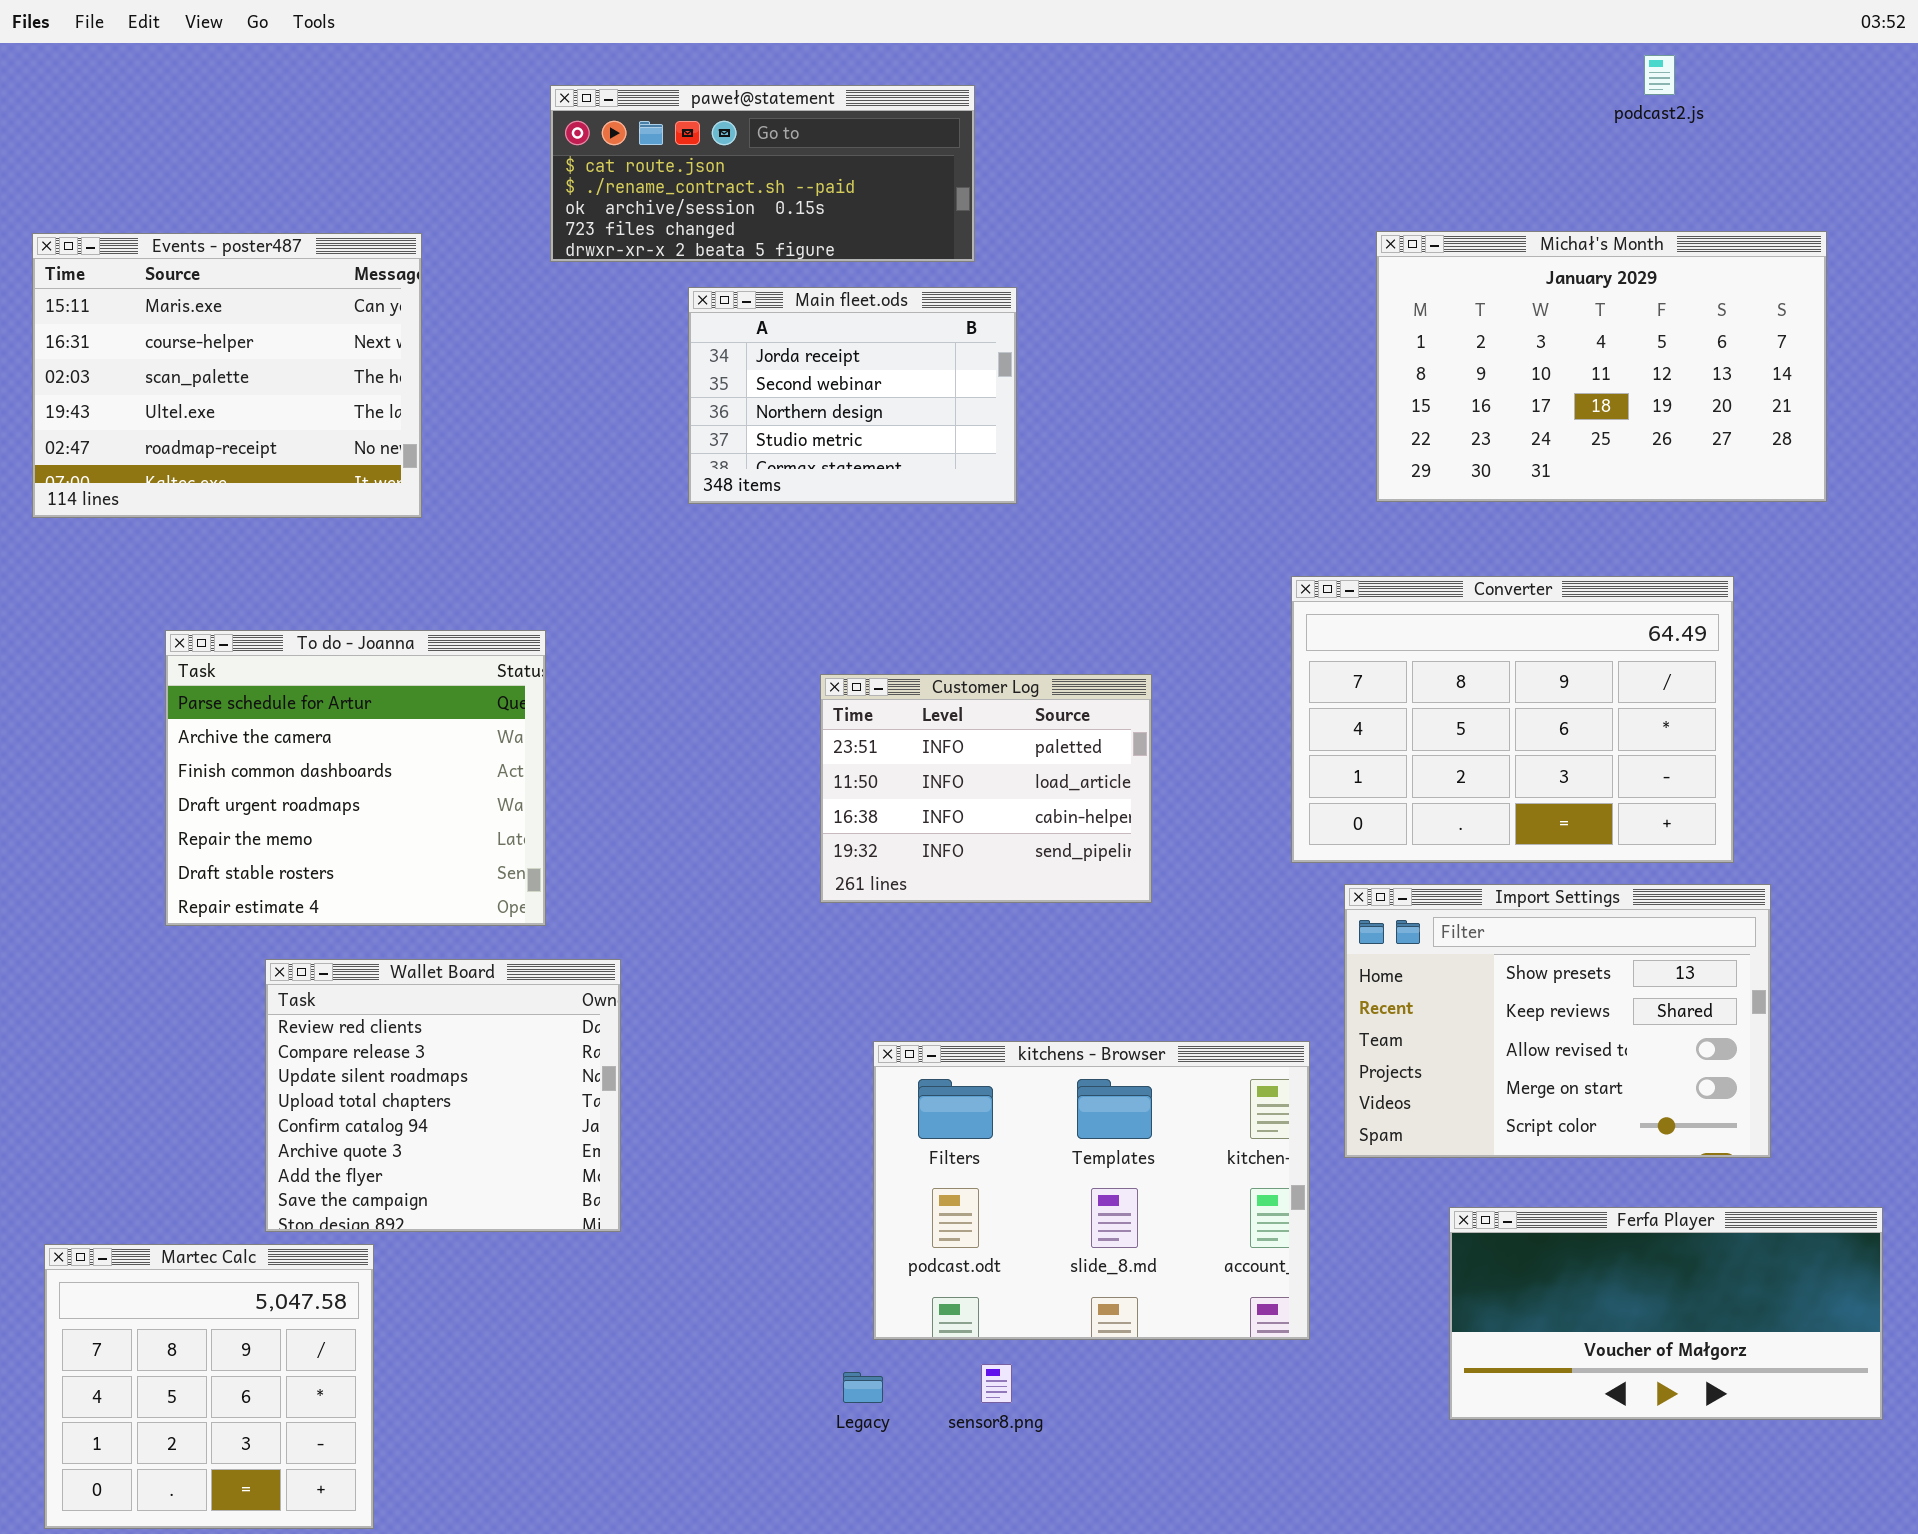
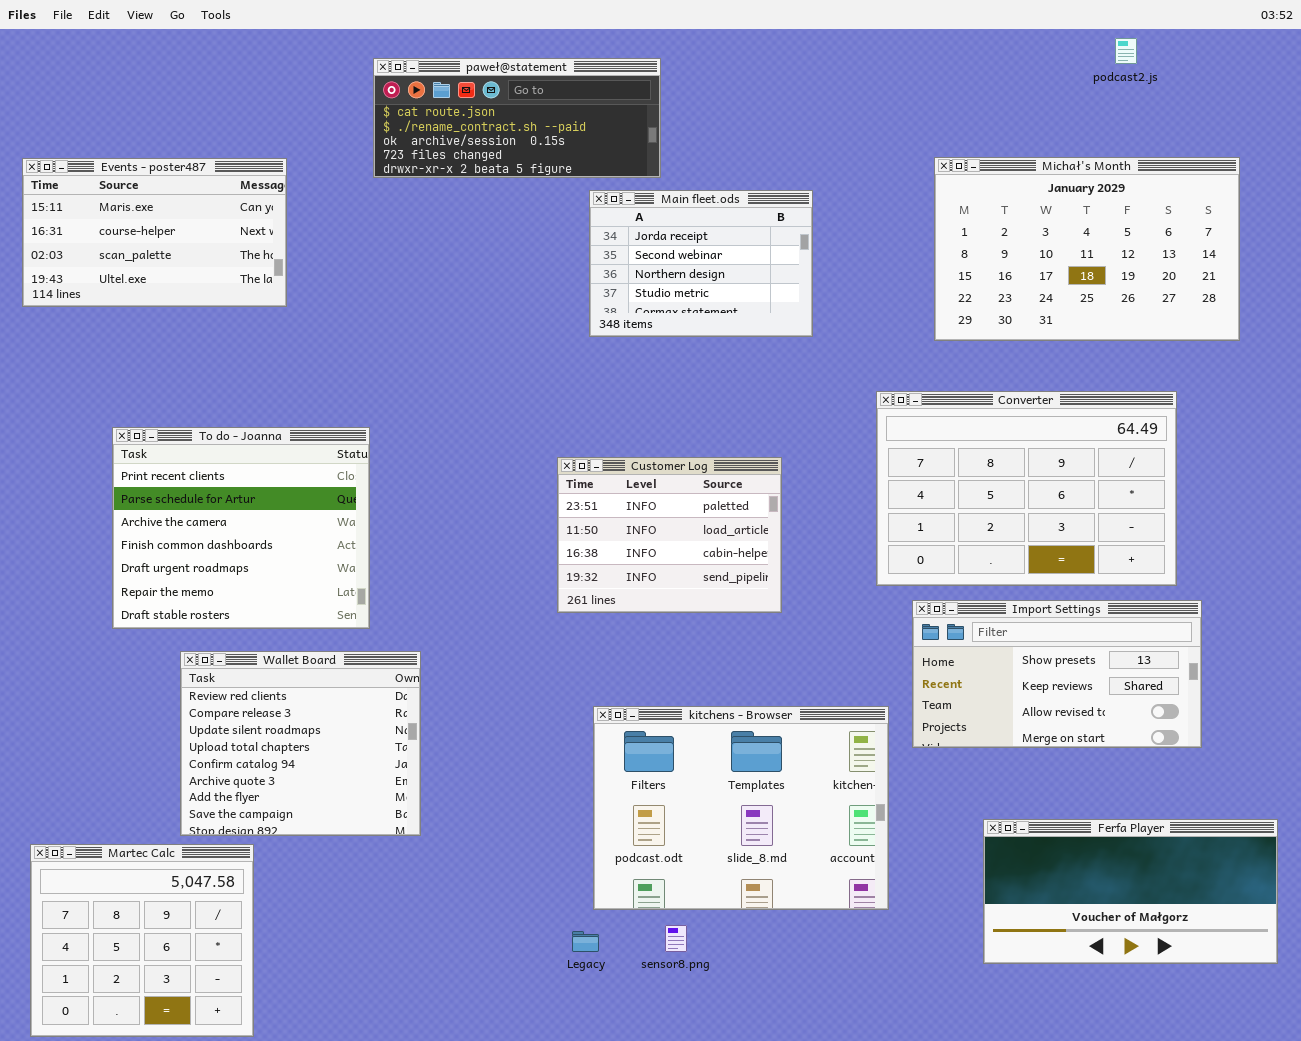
Events - poster487: [32,233,422,518] -> [22,158,287,307], resized
Main fleet.ods: [688,287,1017,504] -> [589,190,813,337], moved
To do - Joanna: [165,630,546,926] -> [112,427,370,629], scrolled up 1 row
Import Settings: [1344,884,1771,1158] -> [912,600,1202,748], resized

